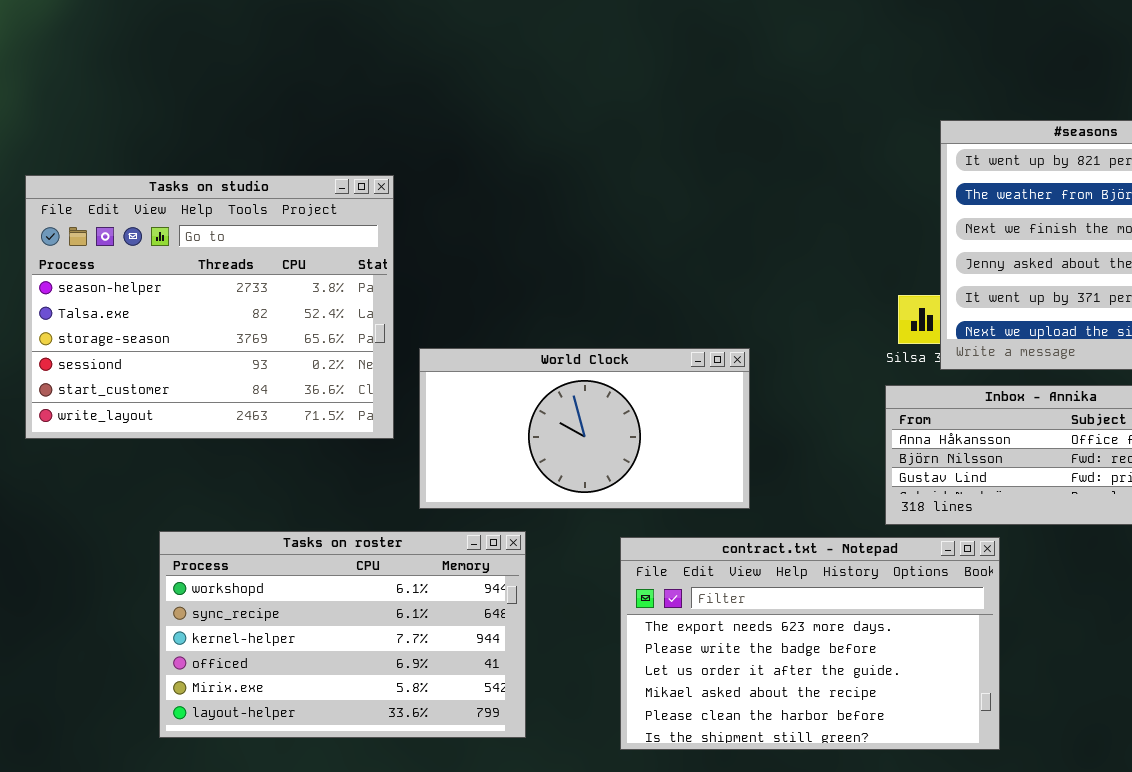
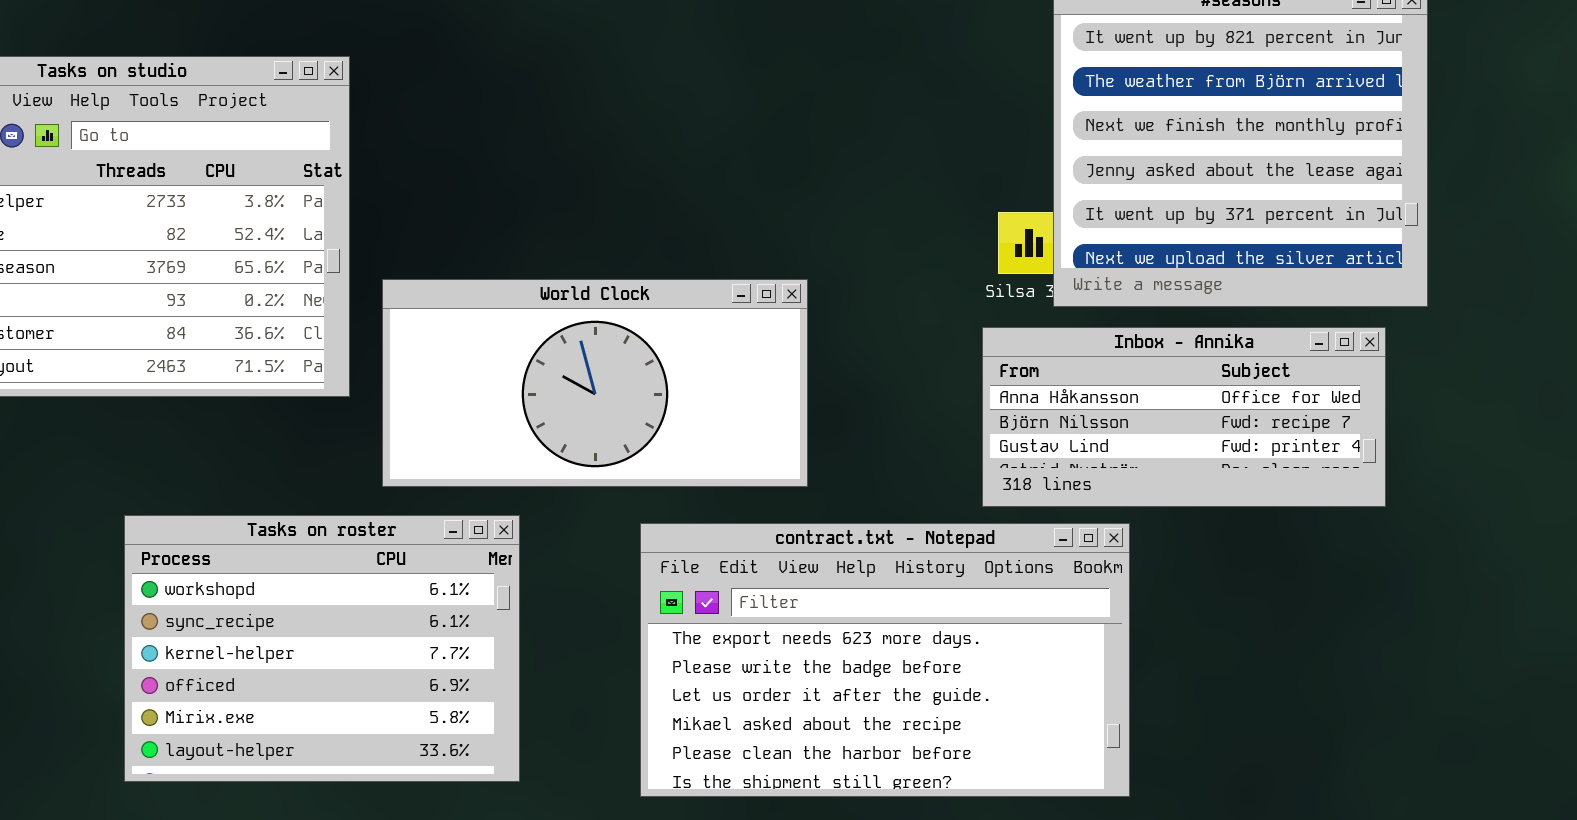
Tasks on roster: [159,531,526,738] -> [124,515,520,782], resized

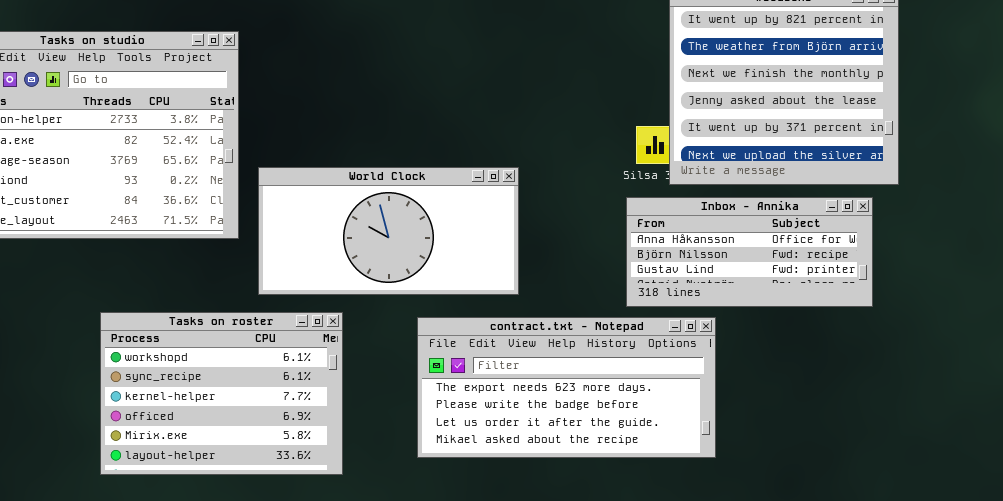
contract.txt - Notepad: [640,523,1130,797] -> [417,317,716,458], resized

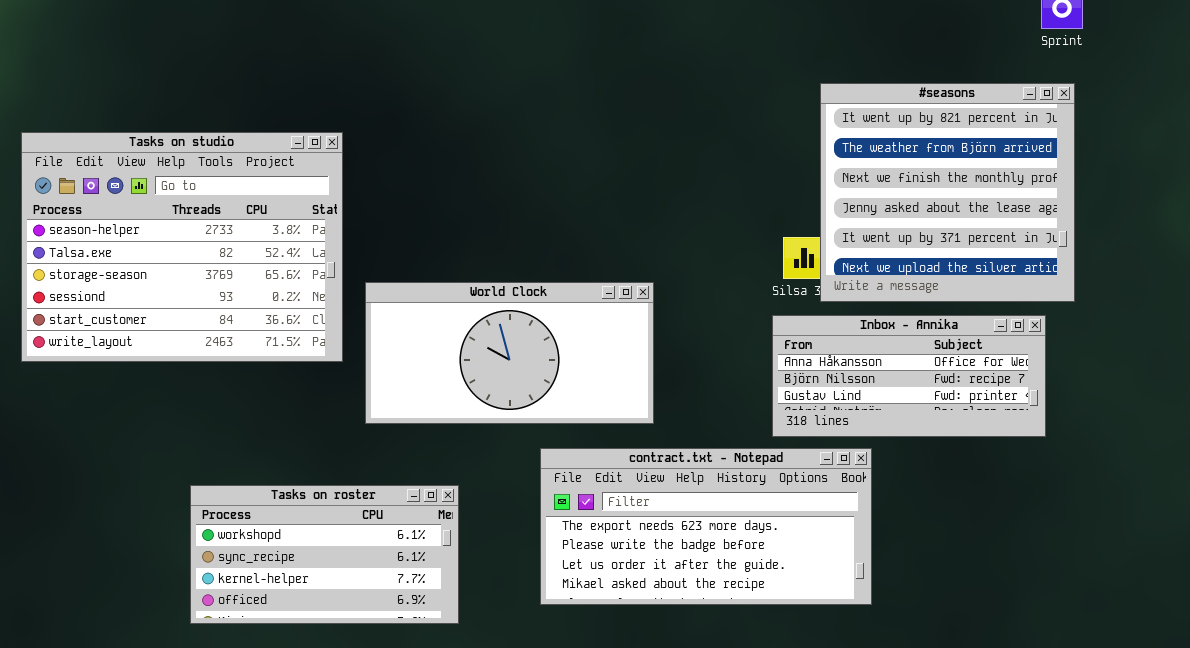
Tasks on roster: [100,312,343,475] -> [190,485,459,624], resized

